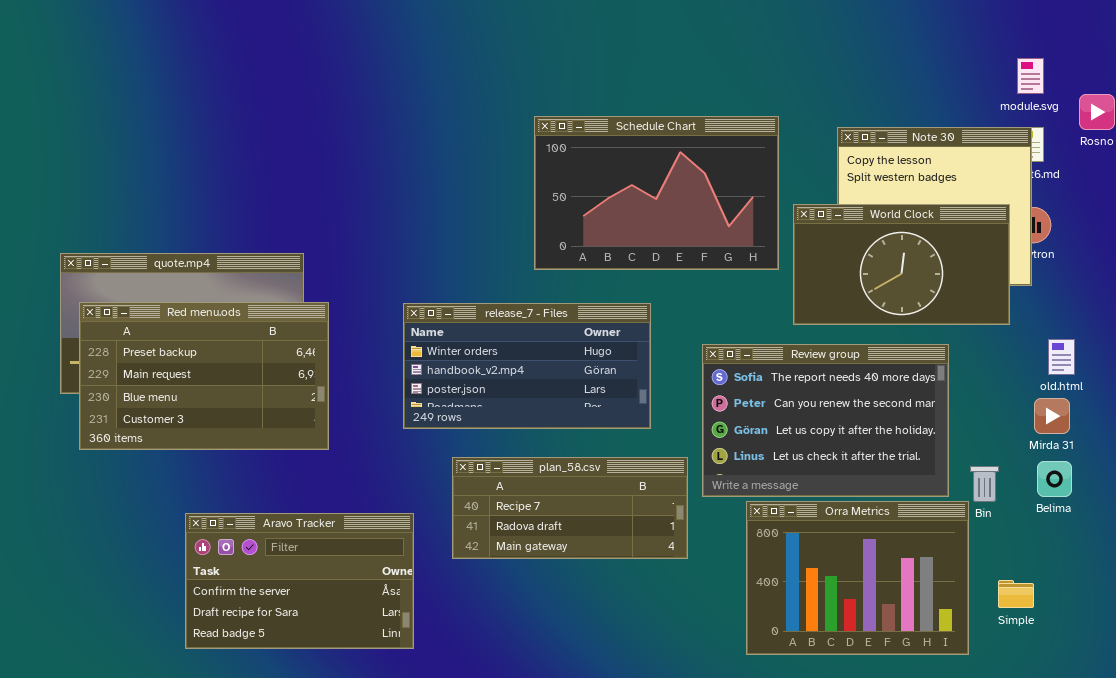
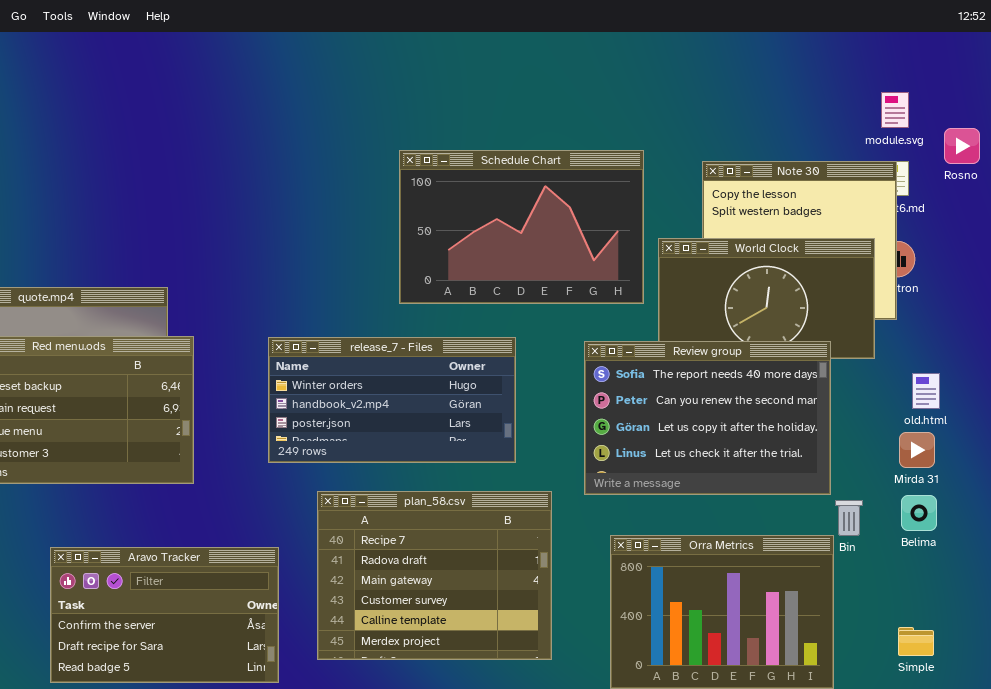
Review group: [702,344,949,497] -> [584,341,831,495], moved
plan_58.csv: [452,457,688,559] -> [317,491,552,660], resized
Simple: [998,580,1034,608] -> [898,627,934,656], moved

